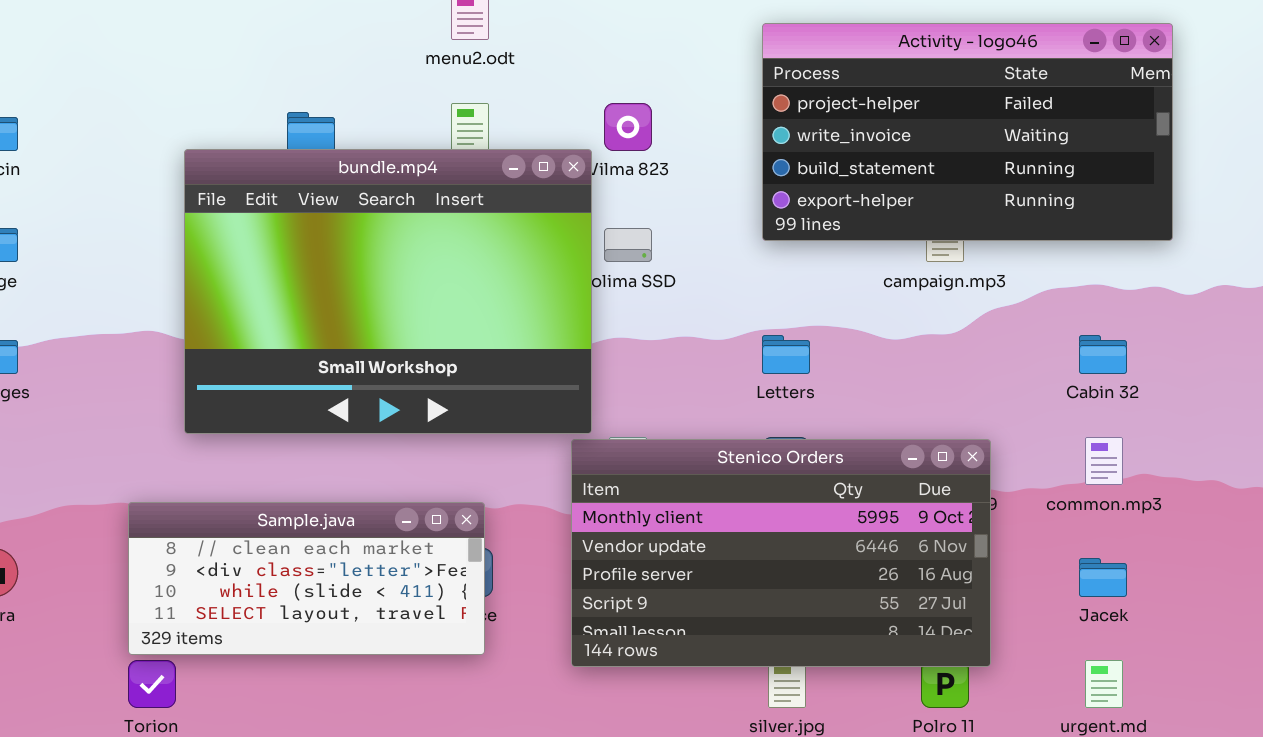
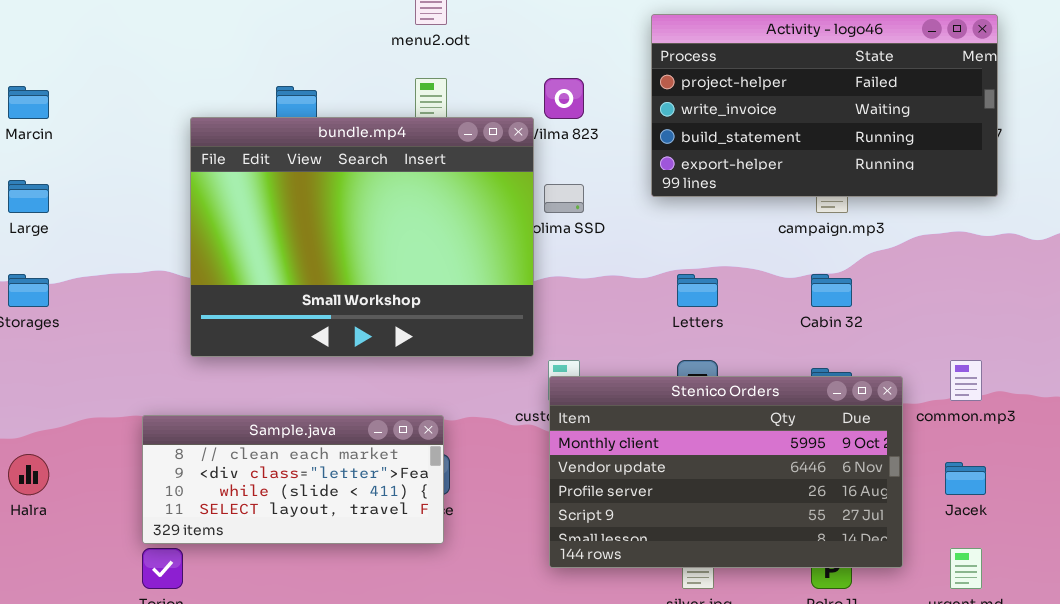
Activity - logo46: [762,23,1173,241] -> [651,14,998,197], moved
Cabin 32: [1079,335,1127,374] -> [811,274,852,307], moved
Stenico Orders: [571,439,991,667] -> [549,376,903,568], moved

